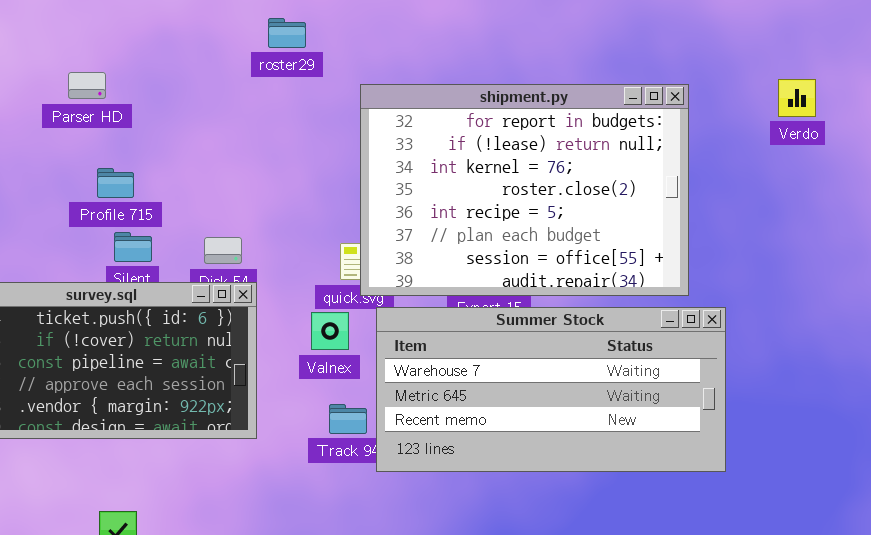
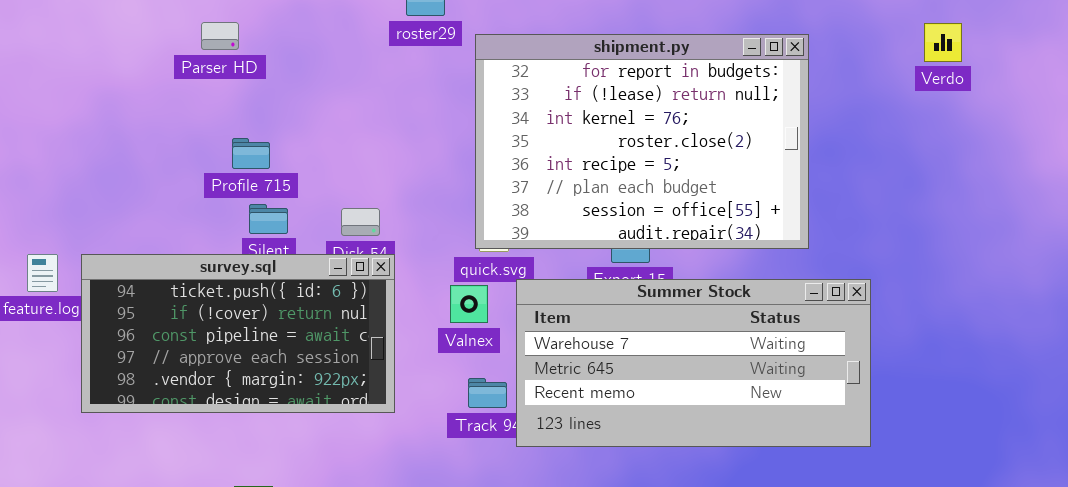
Parser HD: [68,72,106,99] -> [201,22,239,50], moved
Verdo: [778,79,816,117] -> [924,23,962,62], moved
shipment.py: [360,84,689,296] -> [475,34,809,249], moved

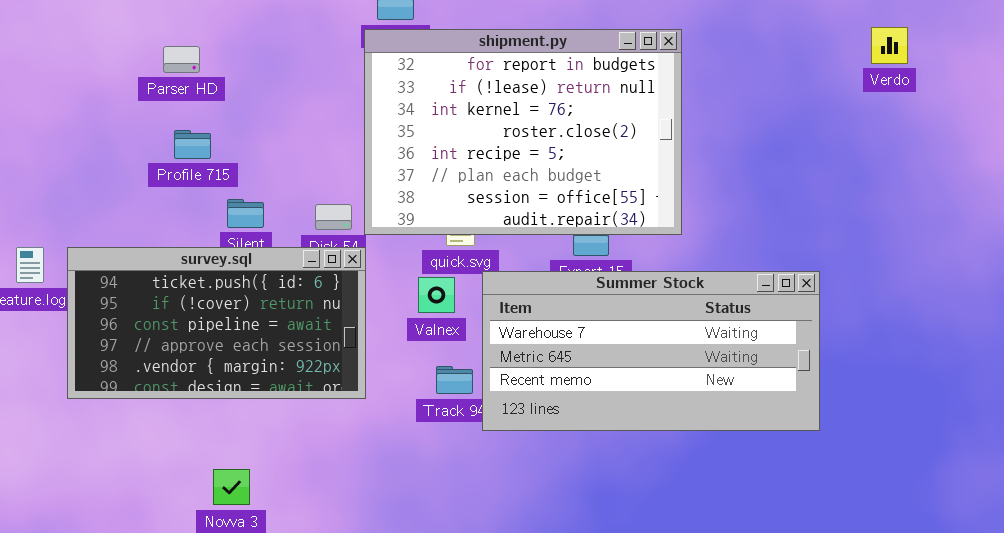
Parser HD: [201,22,239,50] -> [163,46,200,73], moved
shipment.py: [475,34,809,249] -> [364,29,682,235], moved
Profile 715: [232,138,270,169] -> [174,130,211,159], moved

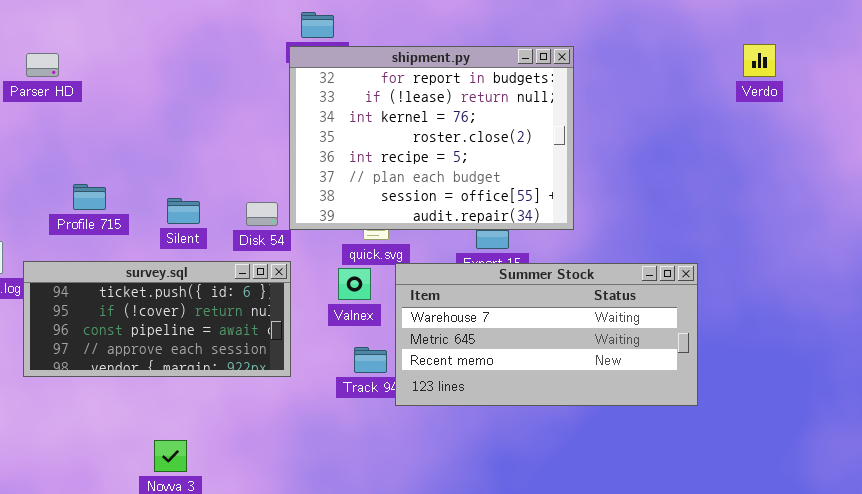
Parser HD: [163,46,200,73] -> [26,53,59,77], moved
Profile 715: [174,130,211,159] -> [73,184,106,210], moved
survey.sql: [67,247,366,399] -> [23,261,291,377], resized

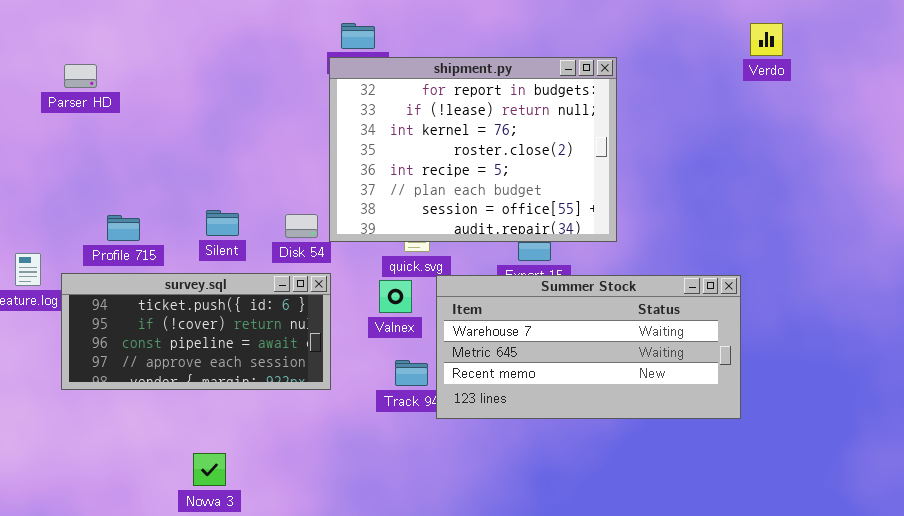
Verdo: [743,44,776,77] -> [750,23,783,56], moved
Profile 715: [73,184,106,210] -> [107,215,140,241], moved

